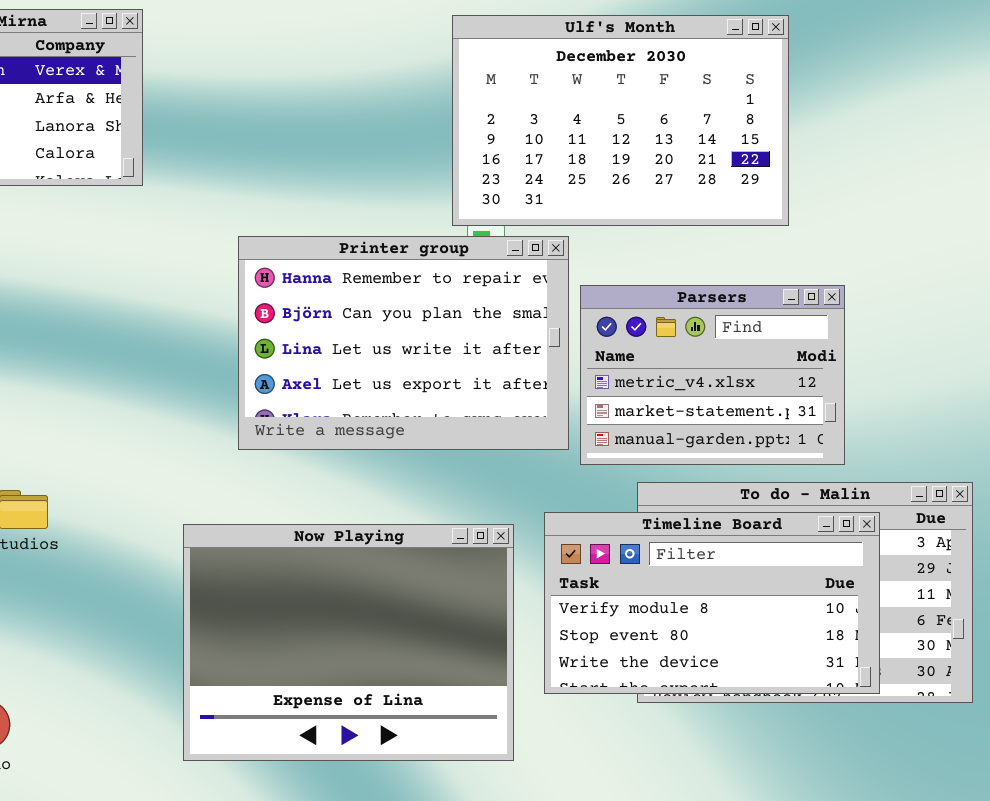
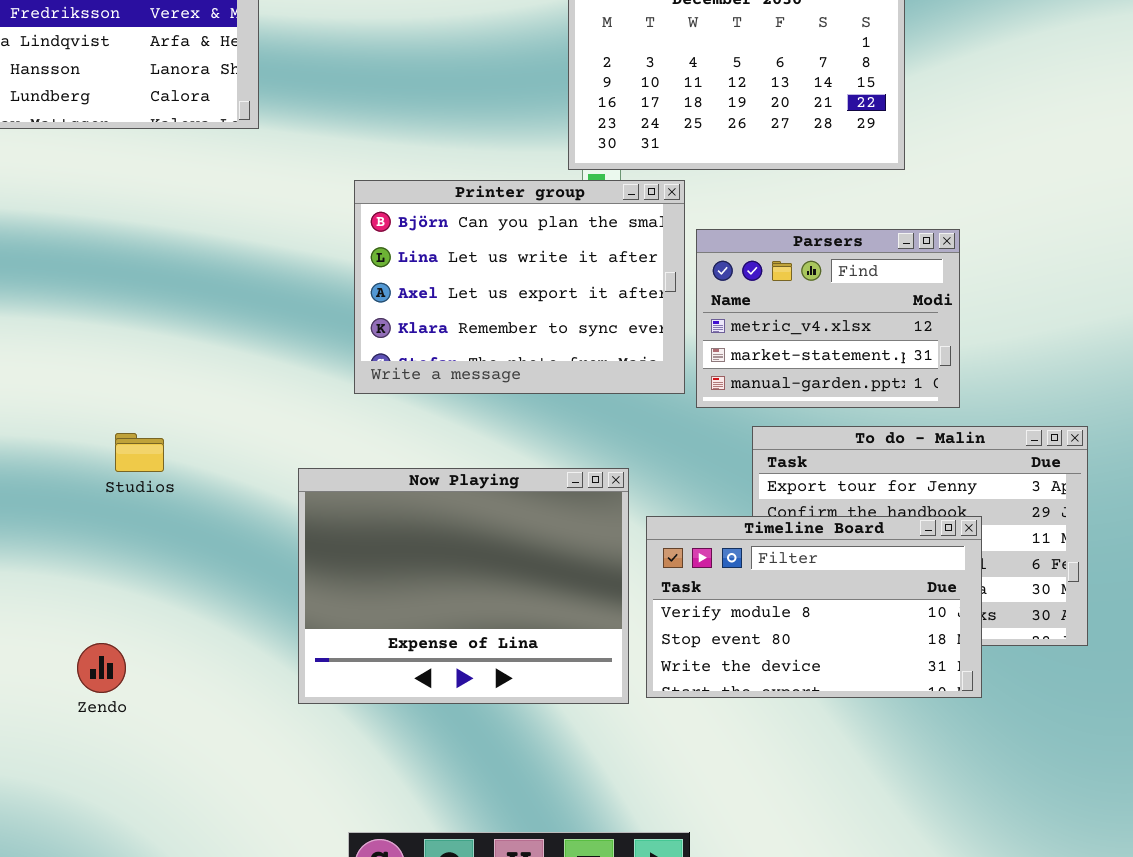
Printer group: [238,236,569,450] -> [354,180,685,394], scrolled down 1 row
Timeline Board: [544,512,880,694] -> [646,516,982,698], moved

